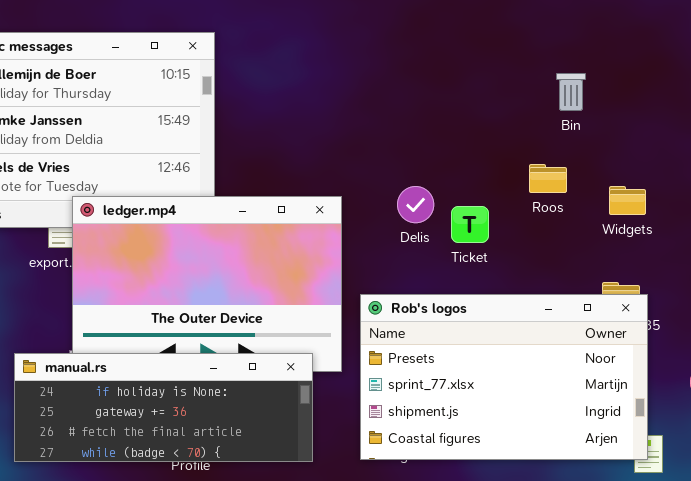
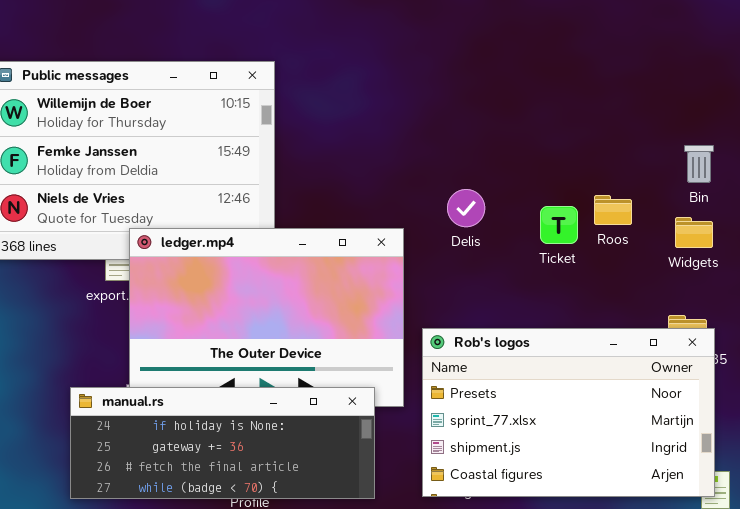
Bin: [556,73,586,111] -> [684,145,714,183], moved
Delis: [397,186,434,223] -> [447,189,485,227], moved
Ticket: [451,206,489,243] -> [540,206,578,244], moved

